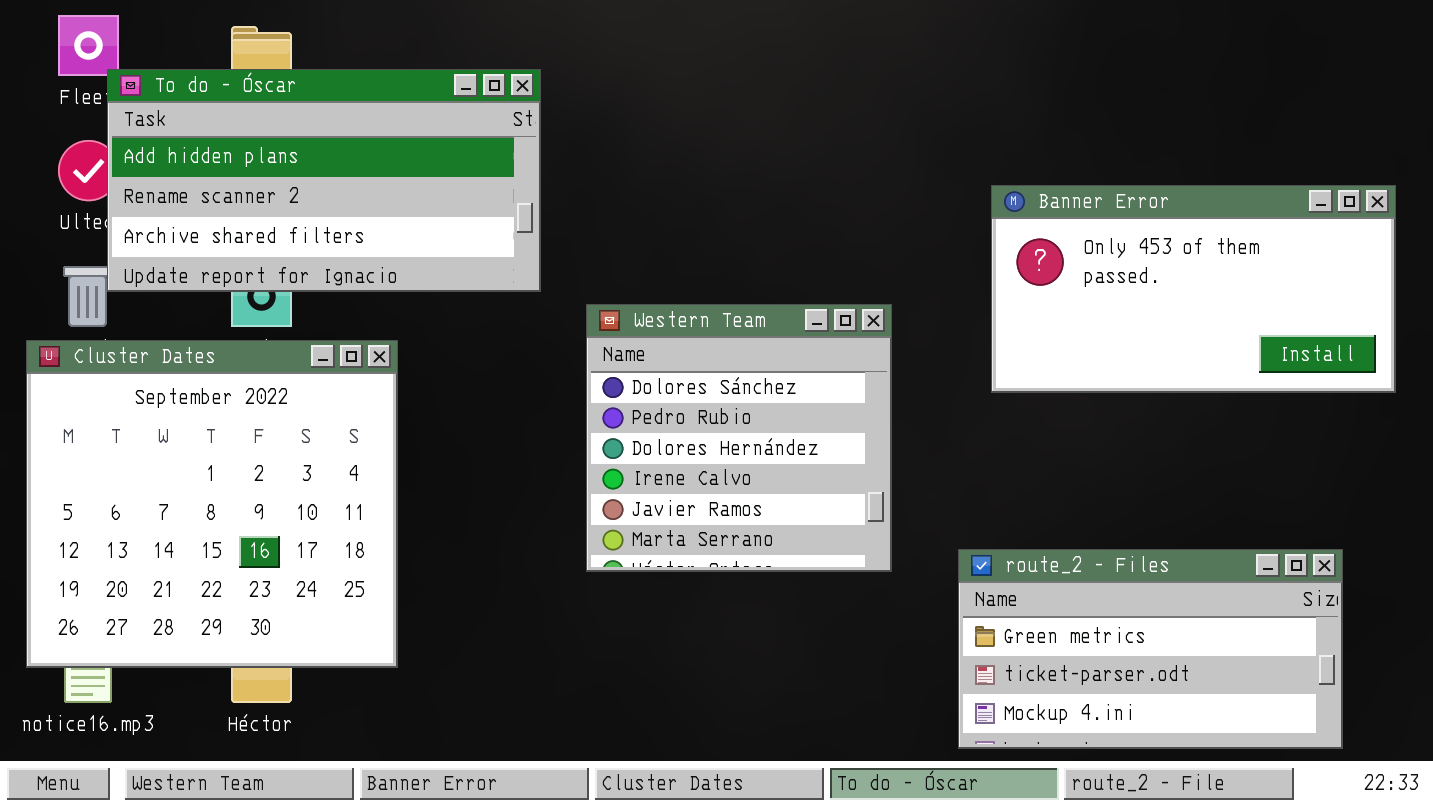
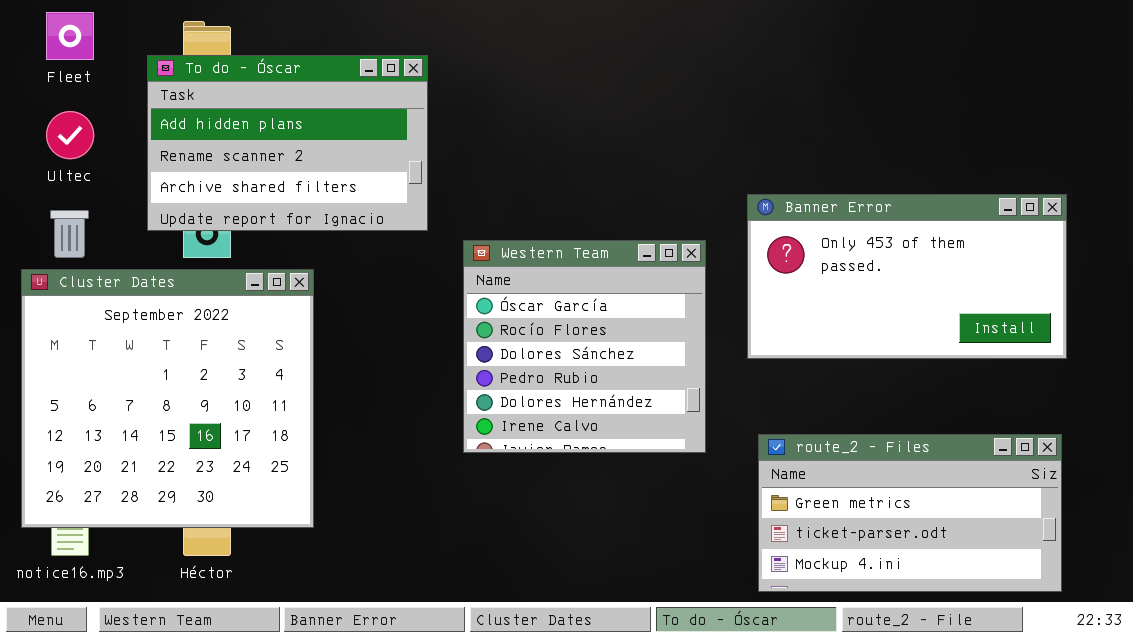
To do - Óscar: [107,69,541,292] -> [147,55,428,231], resized
Banner Error: [991,185,1396,393] -> [747,194,1067,359], moved
Western Team: [586,304,892,572] -> [463,240,706,453], scrolled up 2 rows

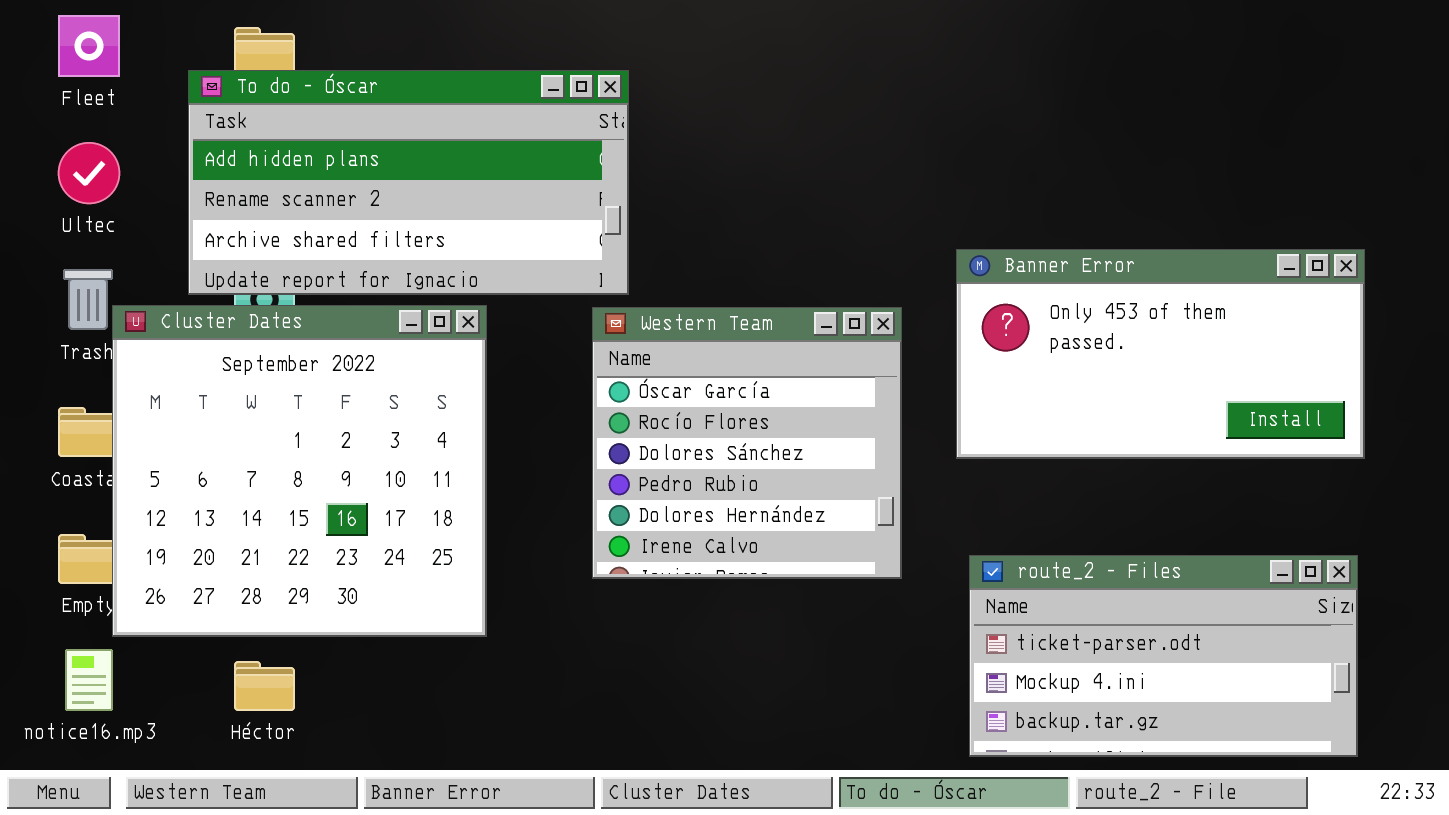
To do - Óscar: [147,55,428,231] -> [188,70,629,295], resized
Cluster Dates: [21,269,314,528] -> [112,305,487,637], moved
route_2 - Files: [758,434,1062,592] -> [969,555,1358,757], scrolled down 1 row

